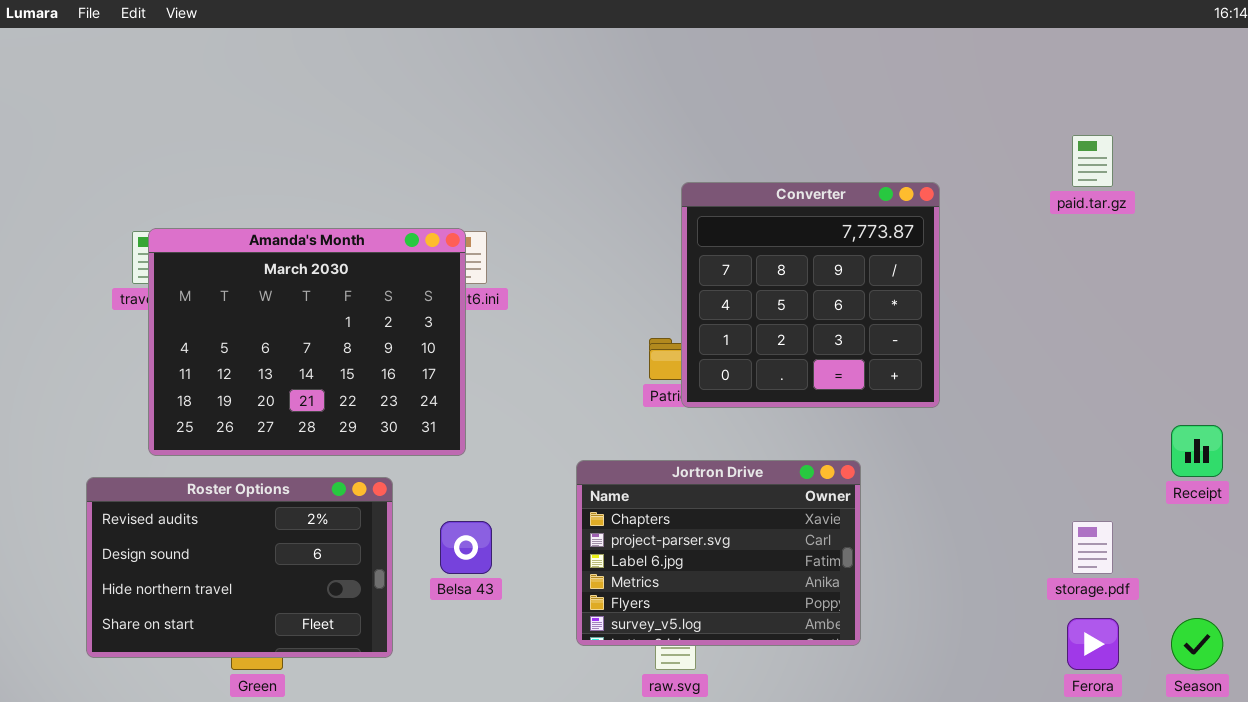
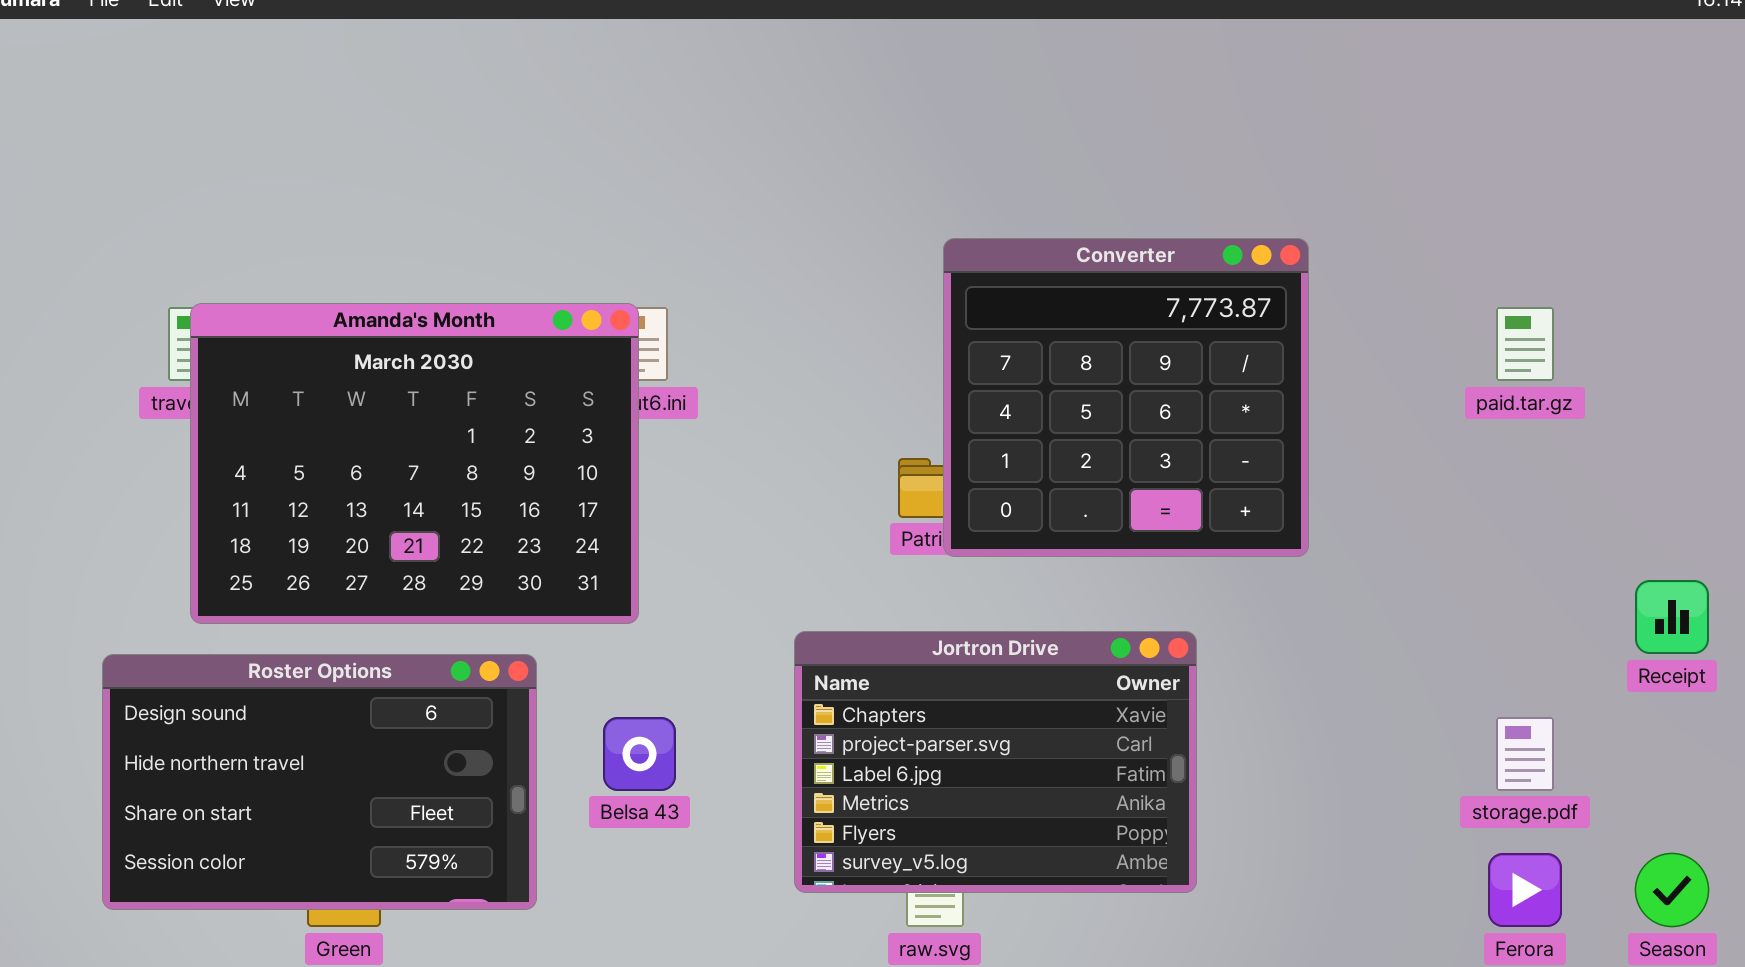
paid.tar.gz: [1072,135,1113,187] -> [1496,307,1554,381], moved
Roster Options: [86,477,393,658] -> [102,654,537,910], scrolled down 1 row

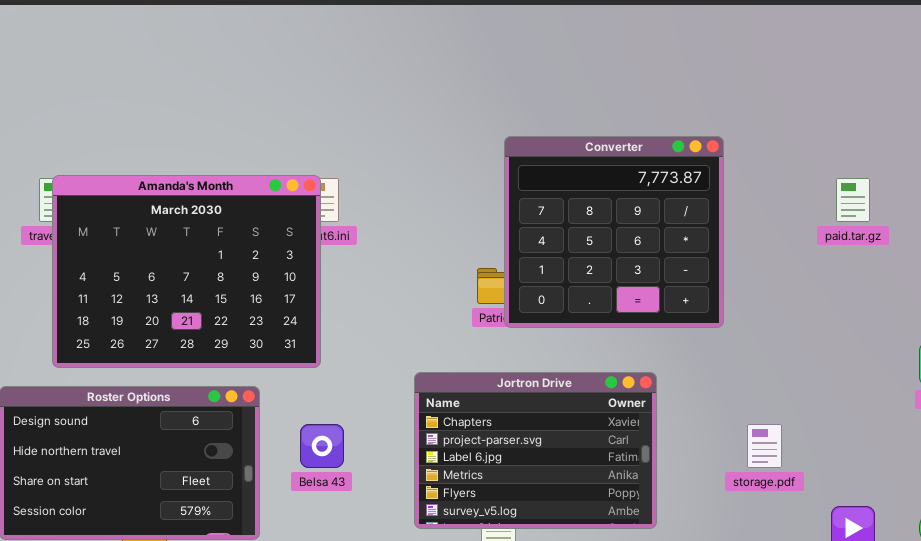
storage.pdf: [1496,717,1554,791] -> [747,424,782,468], moved

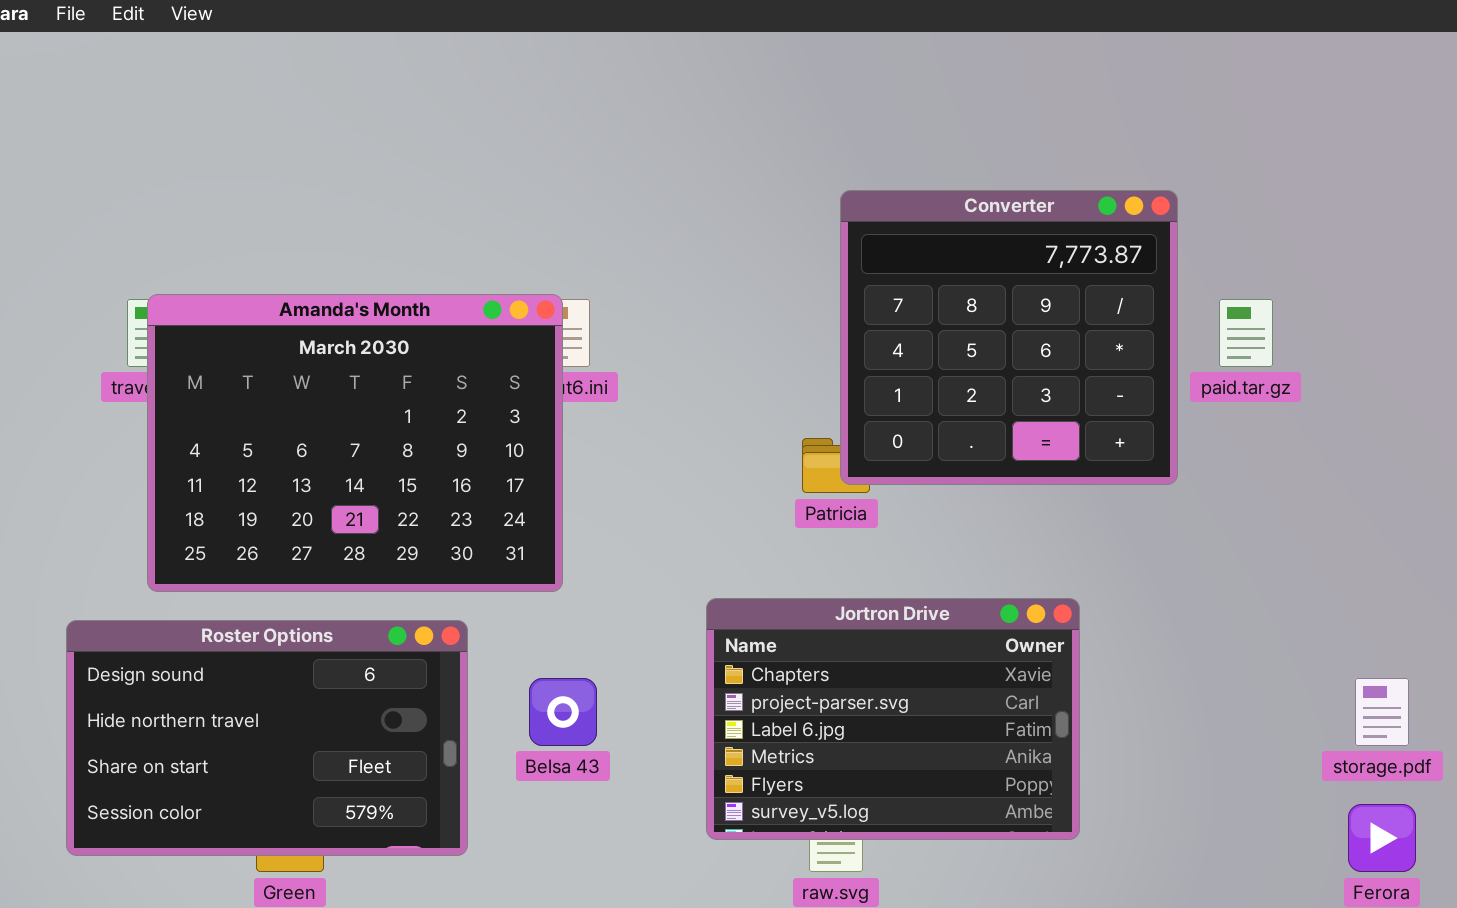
Converter: [504,136,724,328] -> [840,190,1178,485], moved
paid.tar.gz: [836,178,870,222] -> [1219,299,1273,367], moved
storage.pdf: [747,424,782,468] -> [1355,678,1409,746], moved

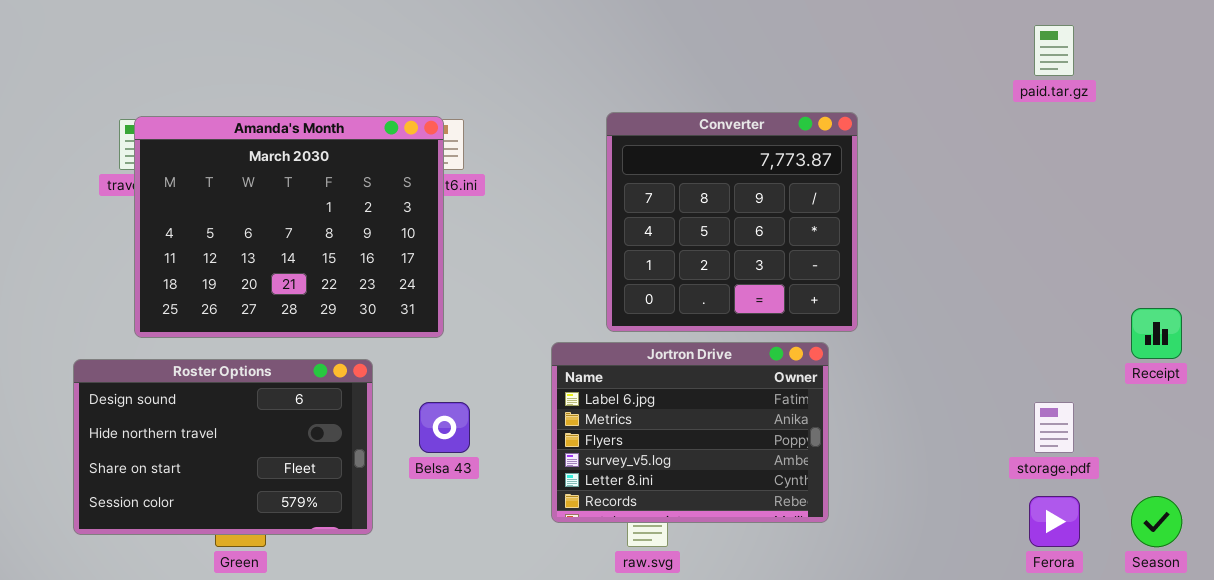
Converter: [840,190,1178,485] -> [606,112,858,332], moved
paid.tar.gz: [1219,299,1273,367] -> [1034,25,1074,76], moved
Jortron Drive: [706,598,1080,840] -> [551,342,829,523], scrolled down 2 rows

